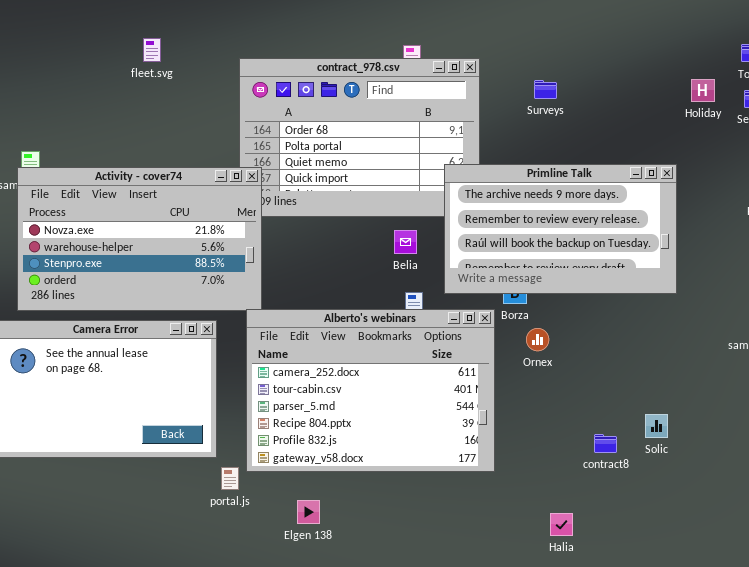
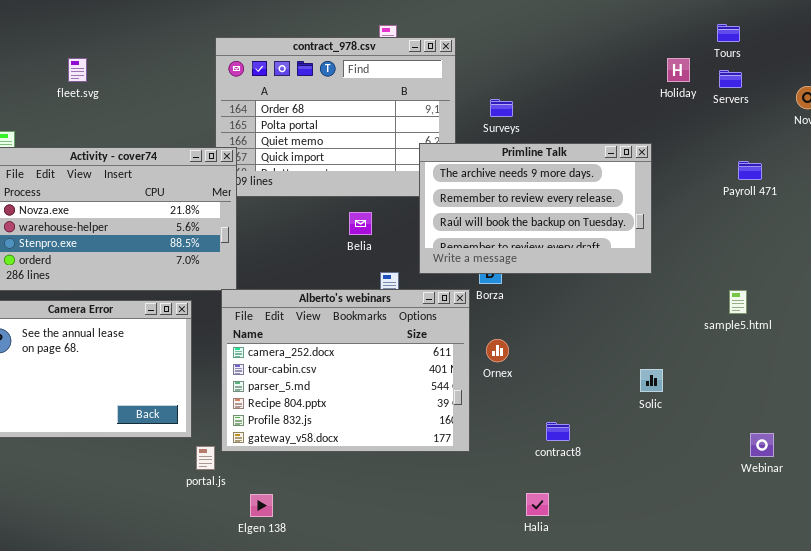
fleet.svg: [143,38,161,62] -> [68,58,87,82], moved
Surveys: [534,80,557,99] -> [490,99,513,117], moved
Belia: [394,230,417,254] -> [349,212,372,235], moved
Ornex: [526,328,549,351] -> [486,339,509,362], moved
Solic: [645,414,668,438] -> [640,369,663,392], moved
contract8: [594,434,617,453] -> [546,422,570,441], moved
Elgen 138: [297,500,320,524] -> [250,494,273,517], moved

